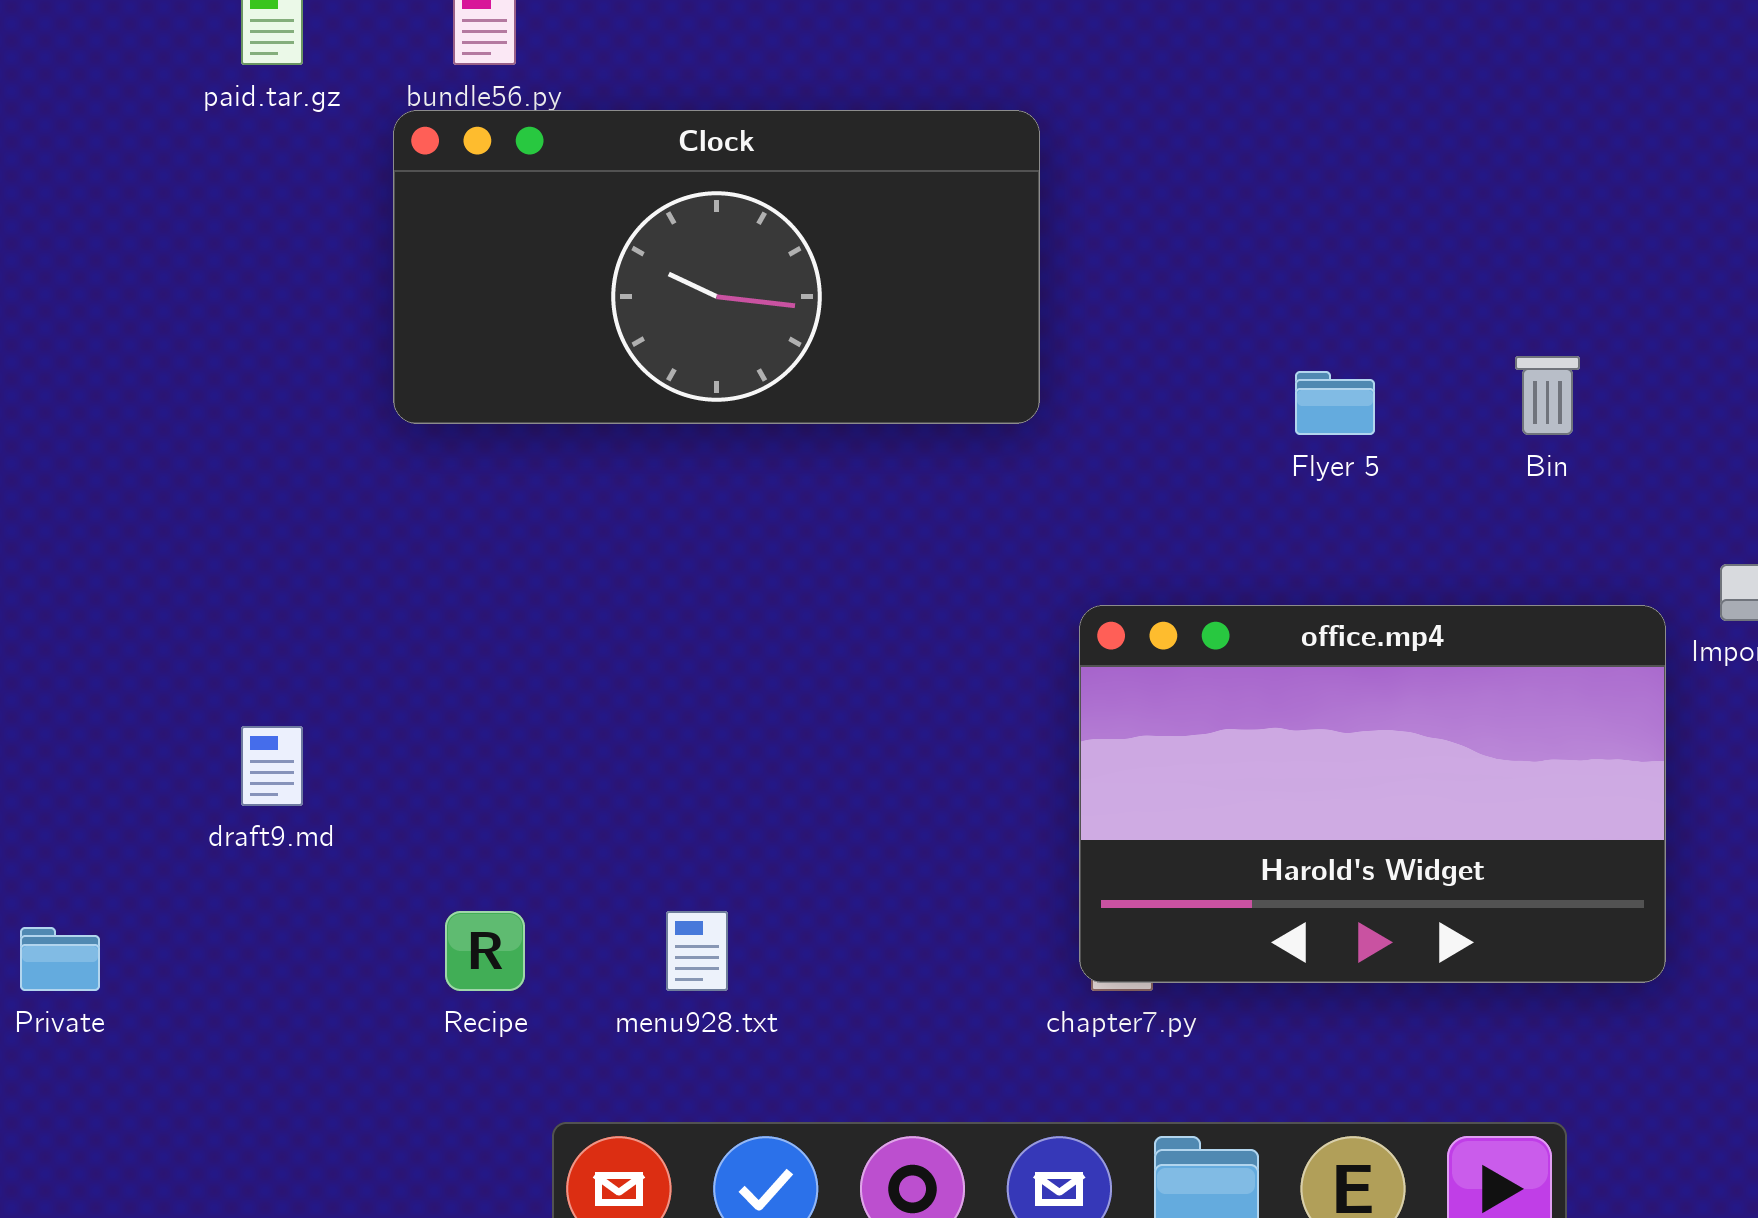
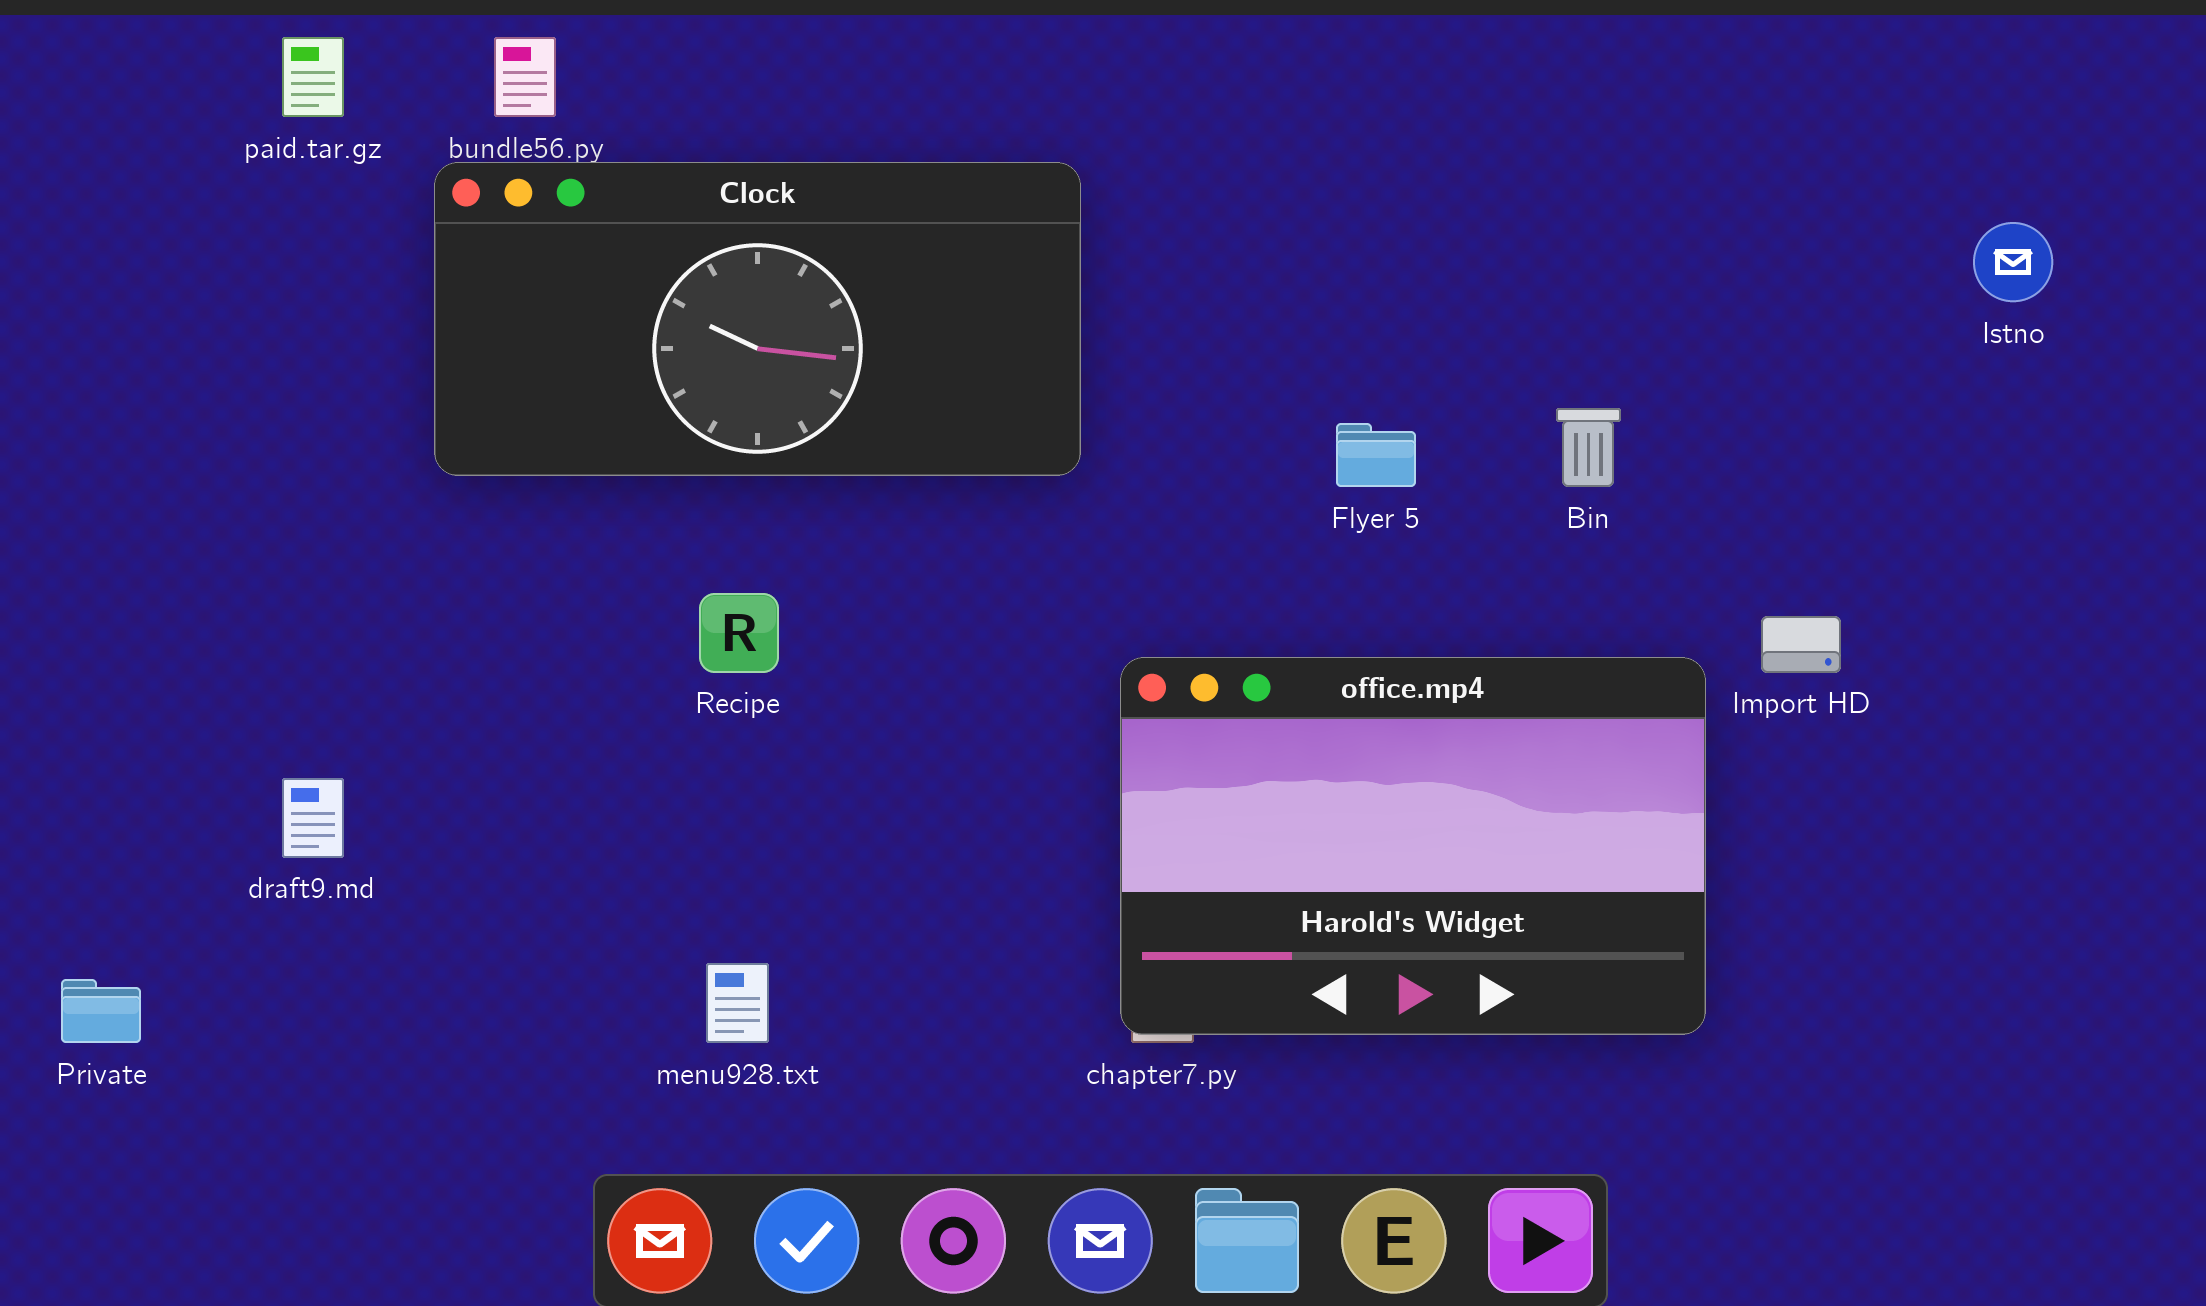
Recipe: [445,911,525,991] -> [699,593,779,673], moved

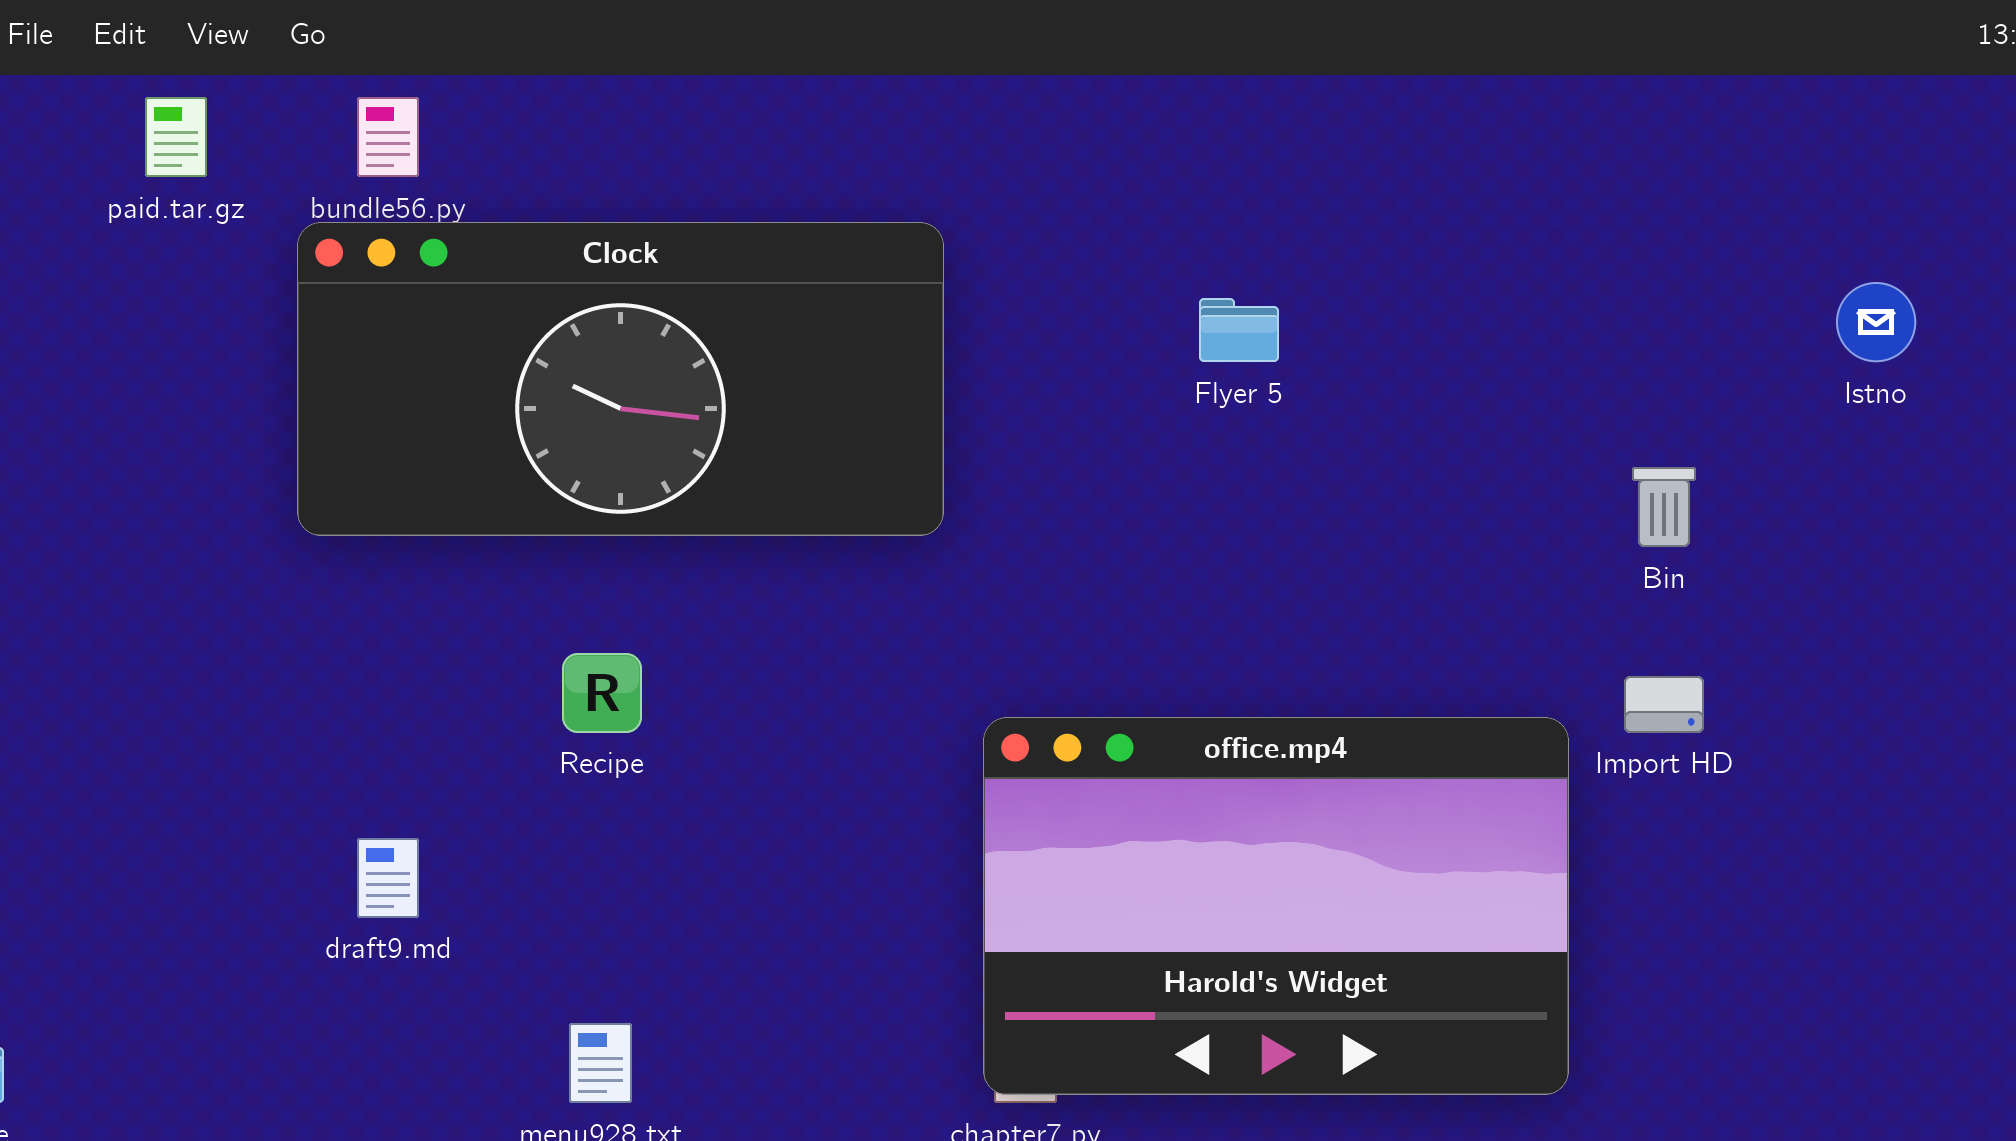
Bin: [1556,408,1621,487] -> [1632,467,1696,547], moved
Flyer 5: [1336,423,1416,487] -> [1199,298,1279,362], moved
draft9.md: [282,778,344,858] -> [357,838,419,918], moved

